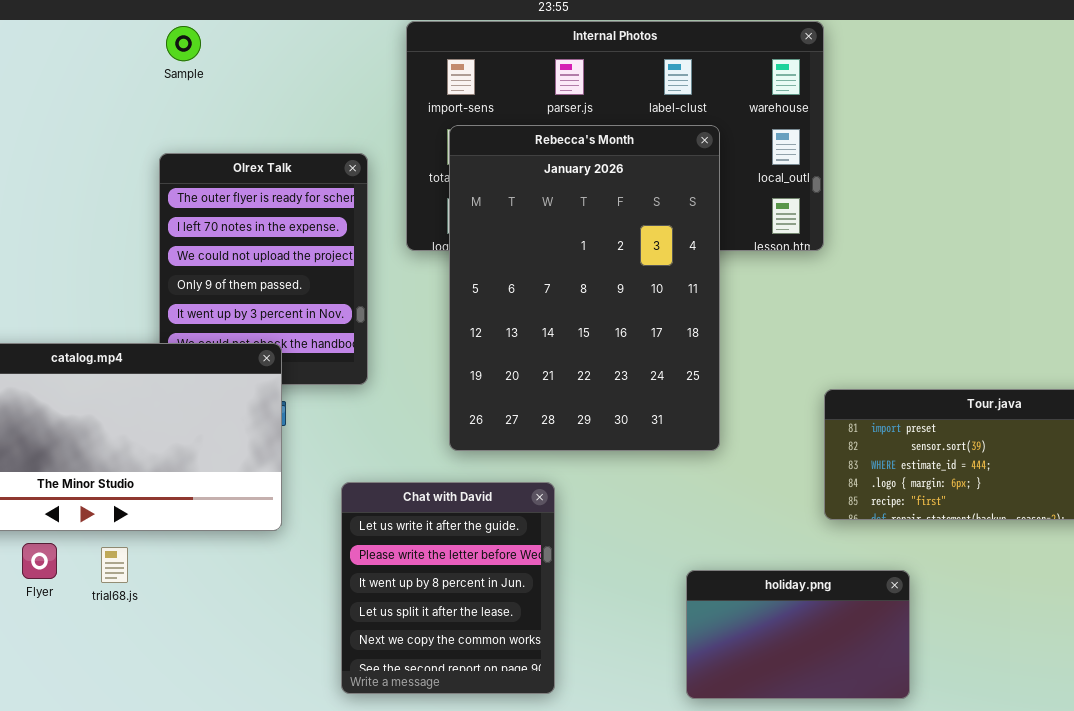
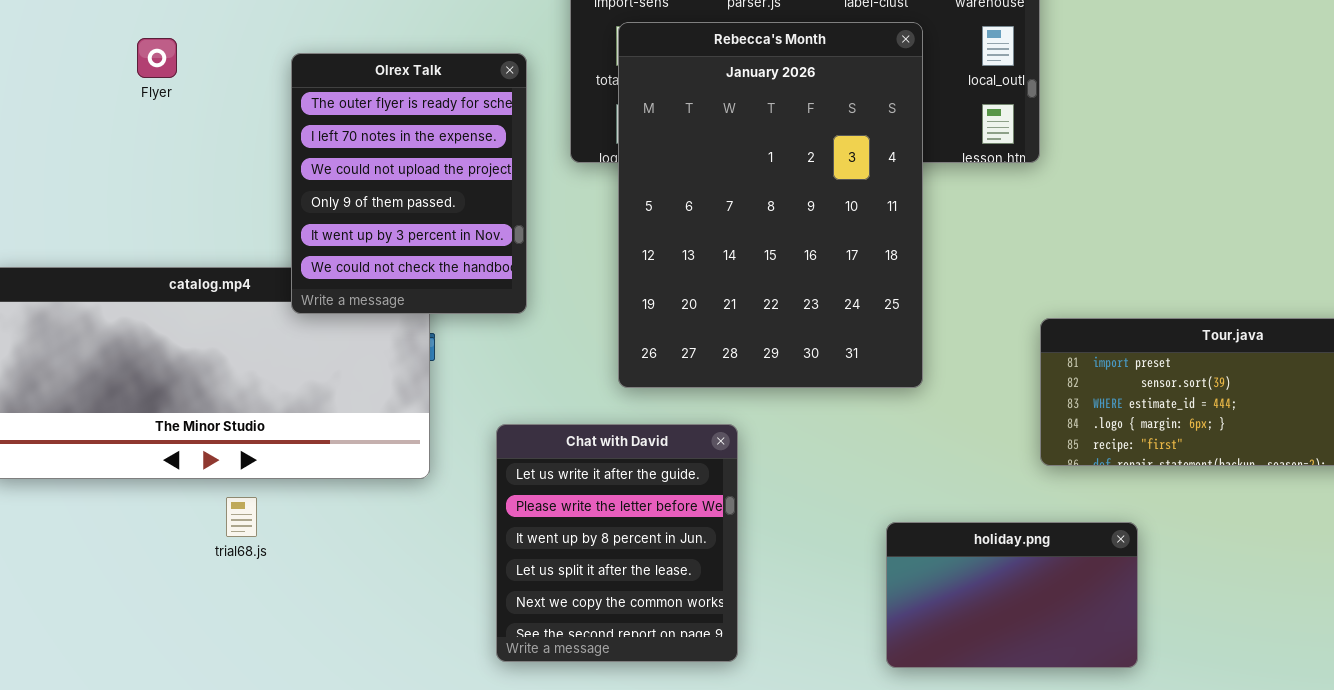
Olrex Talk: [159,153,368,385] -> [291,53,527,314], raised
Flyer: [22,543,57,579] -> [137,38,177,78], moved

